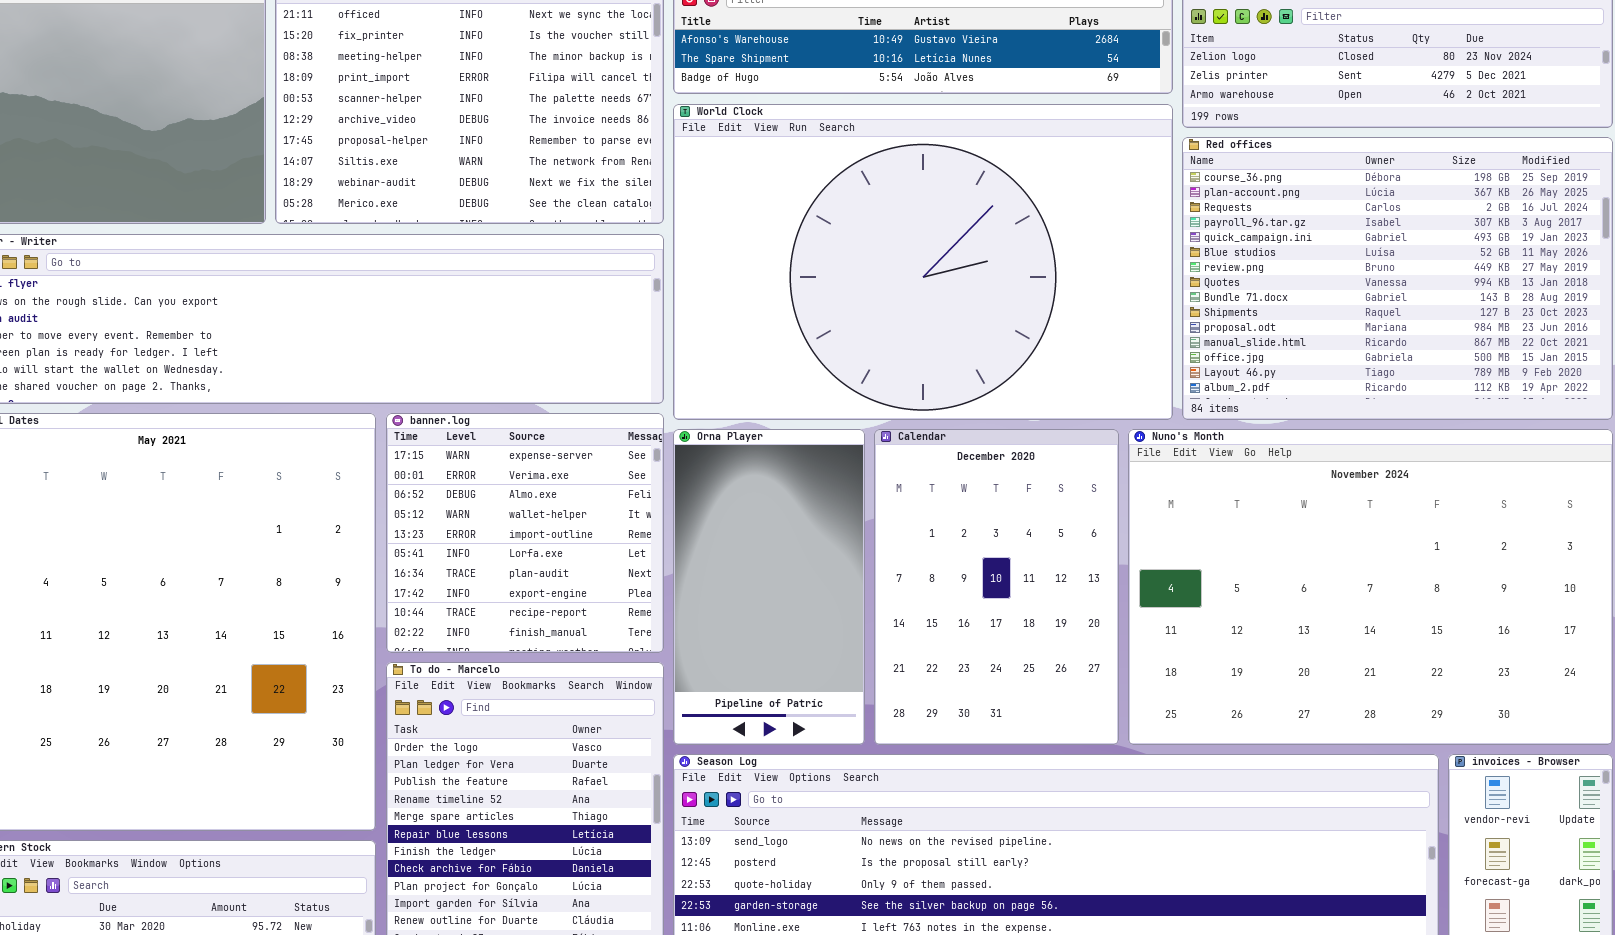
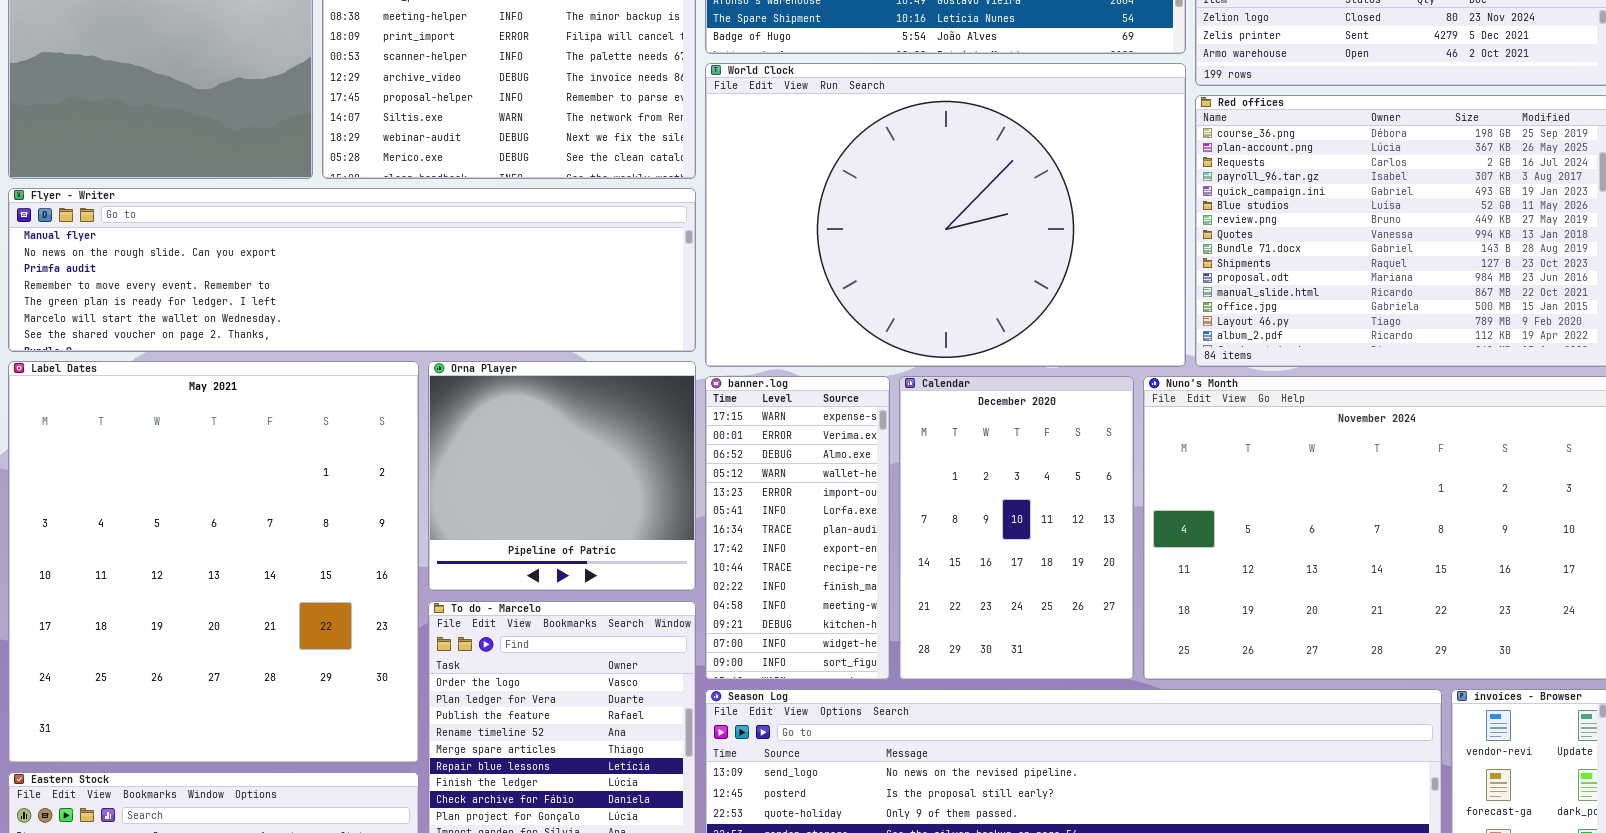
banner.log: [386,413,664,653] -> [705,376,890,680], moved, resized
Orna Player: [673,429,865,745] -> [428,361,696,591], moved, resized

